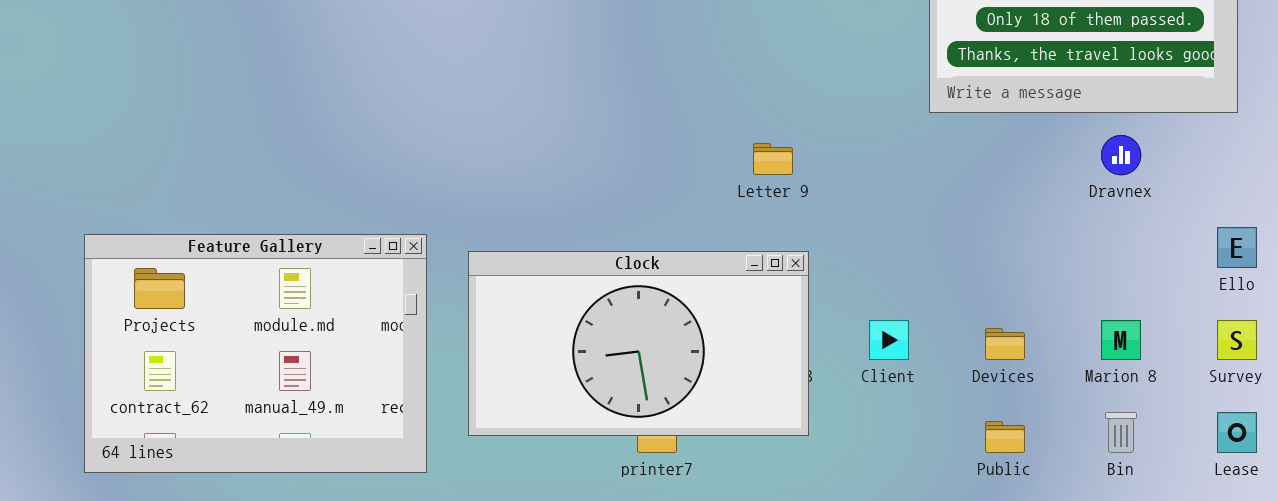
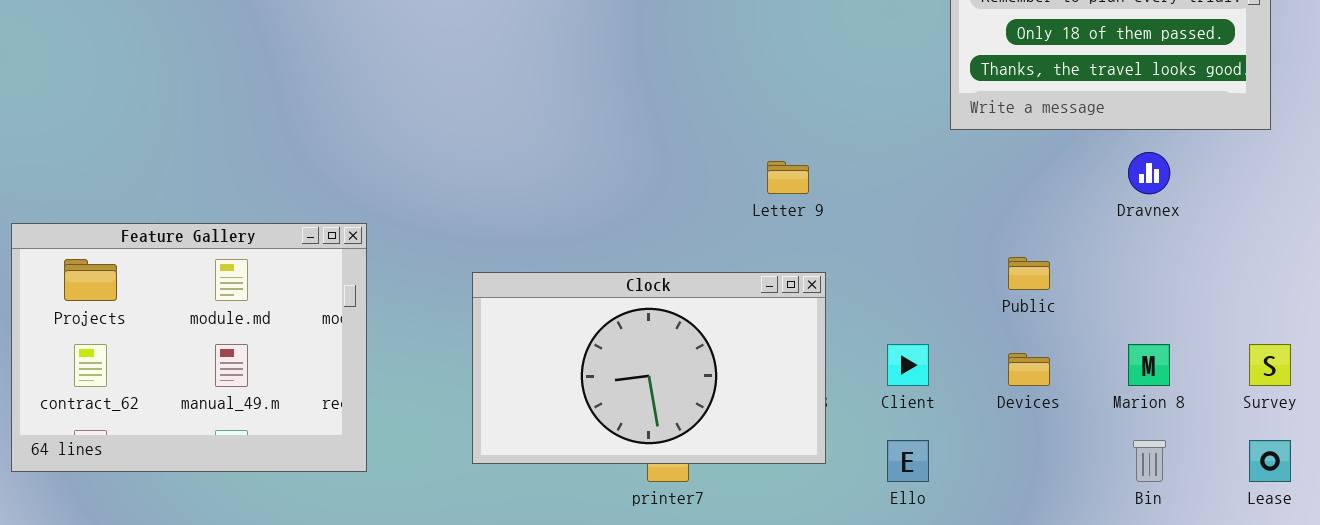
Ello: [1217,227,1257,268] -> [887,440,929,482], moved
Feature Gallery: [84,234,427,473] -> [11,223,367,472], moved
Public: [985,421,1025,453] -> [1008,257,1050,290], moved

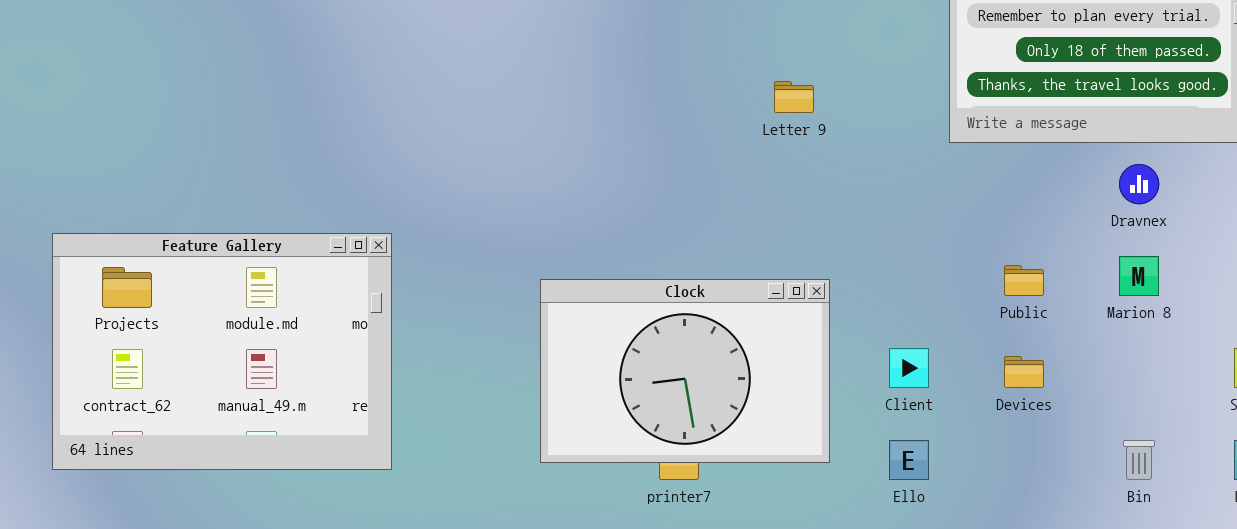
Letter 9: [767,161,809,194] -> [774,81,814,113], moved
Clock: [472,272,826,464] -> [540,279,830,463], resized
Marion 8: [1128,344,1170,386] -> [1119,256,1159,296], moved

